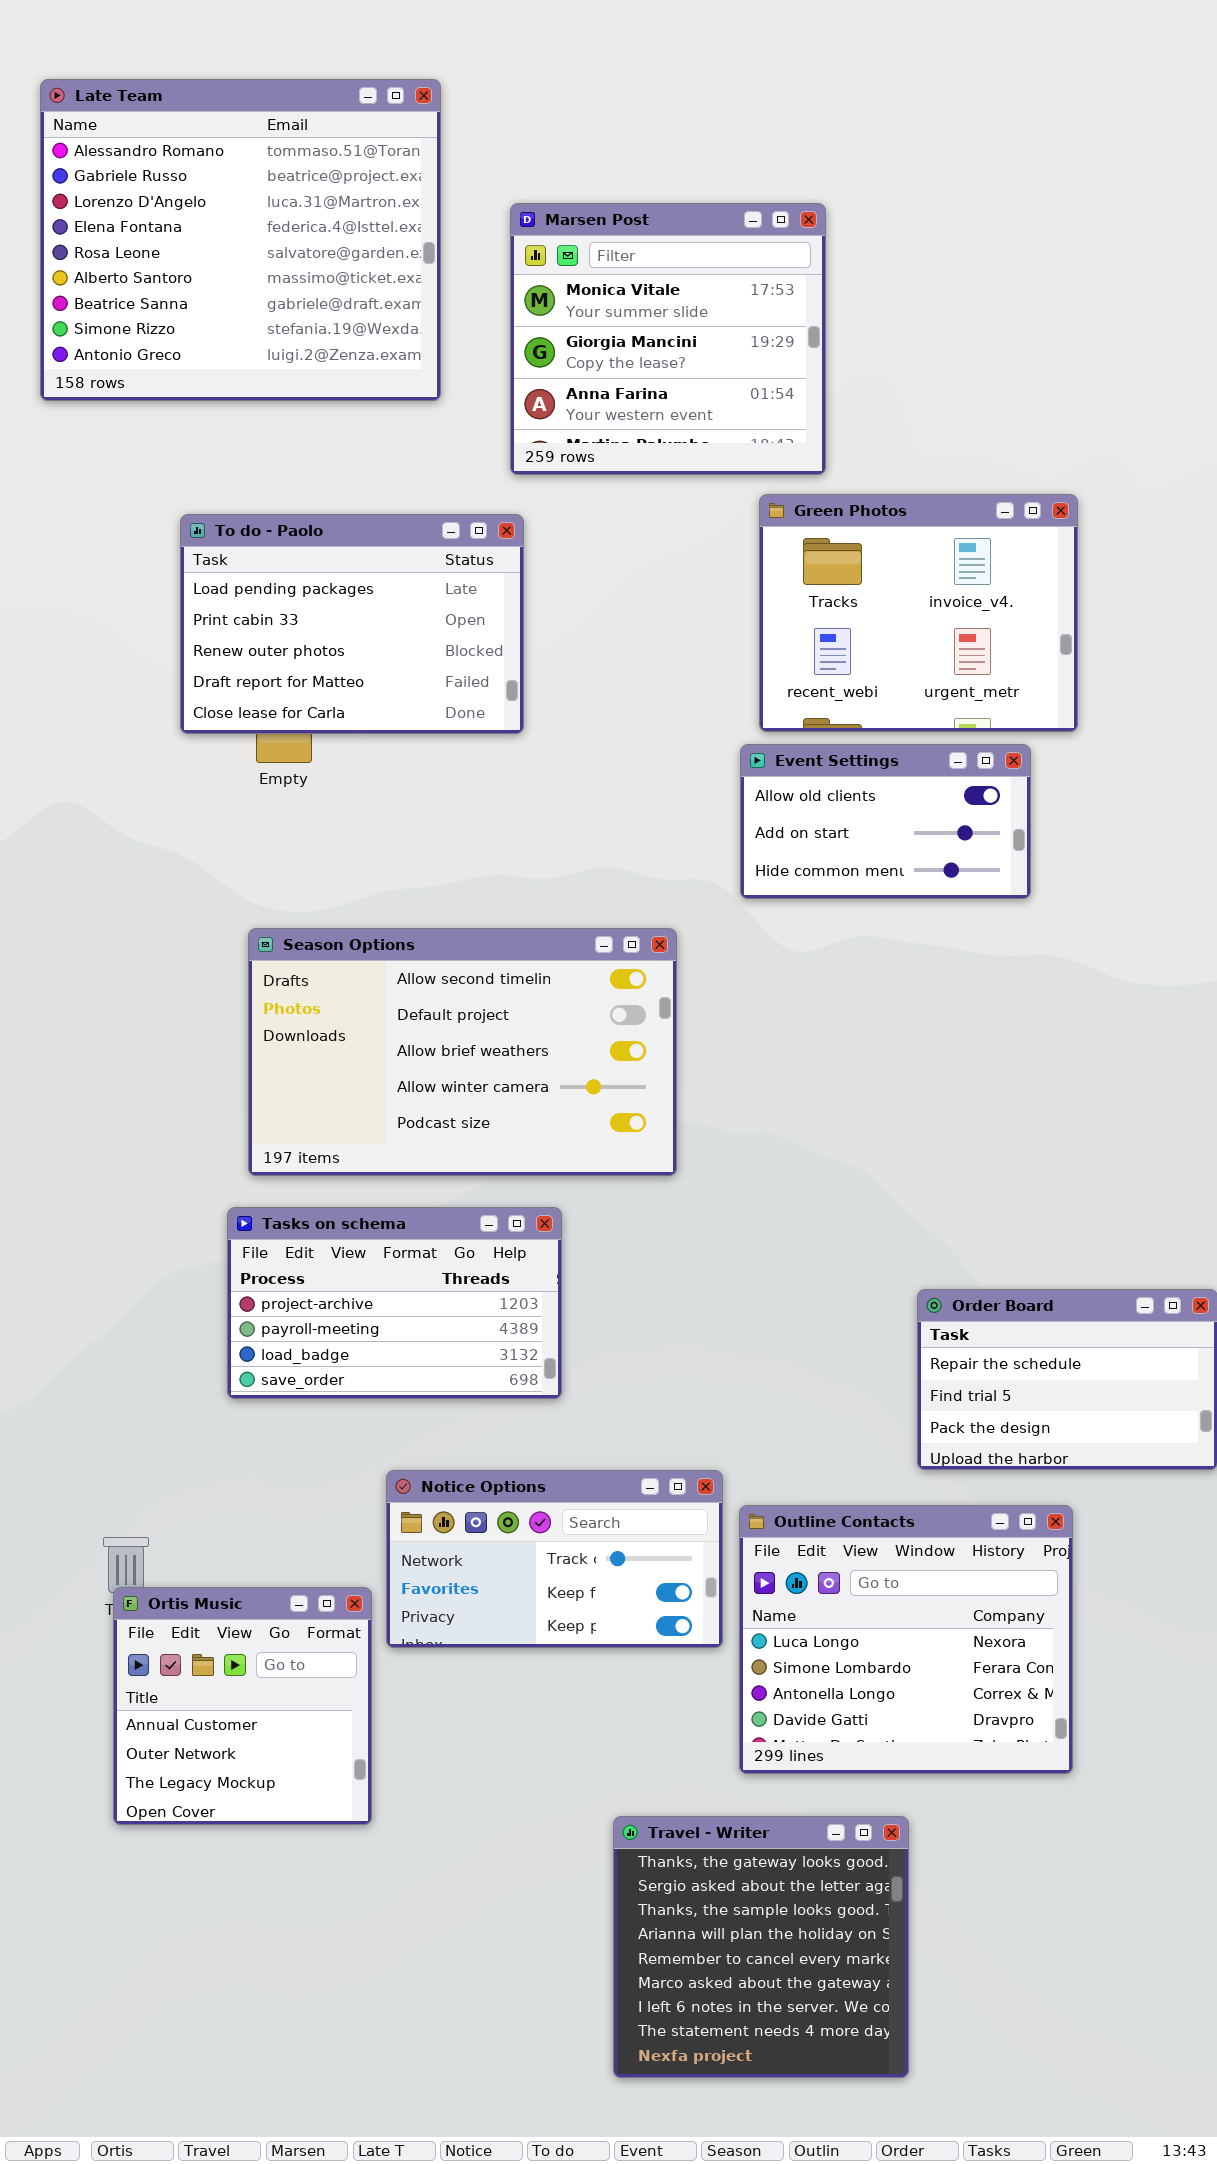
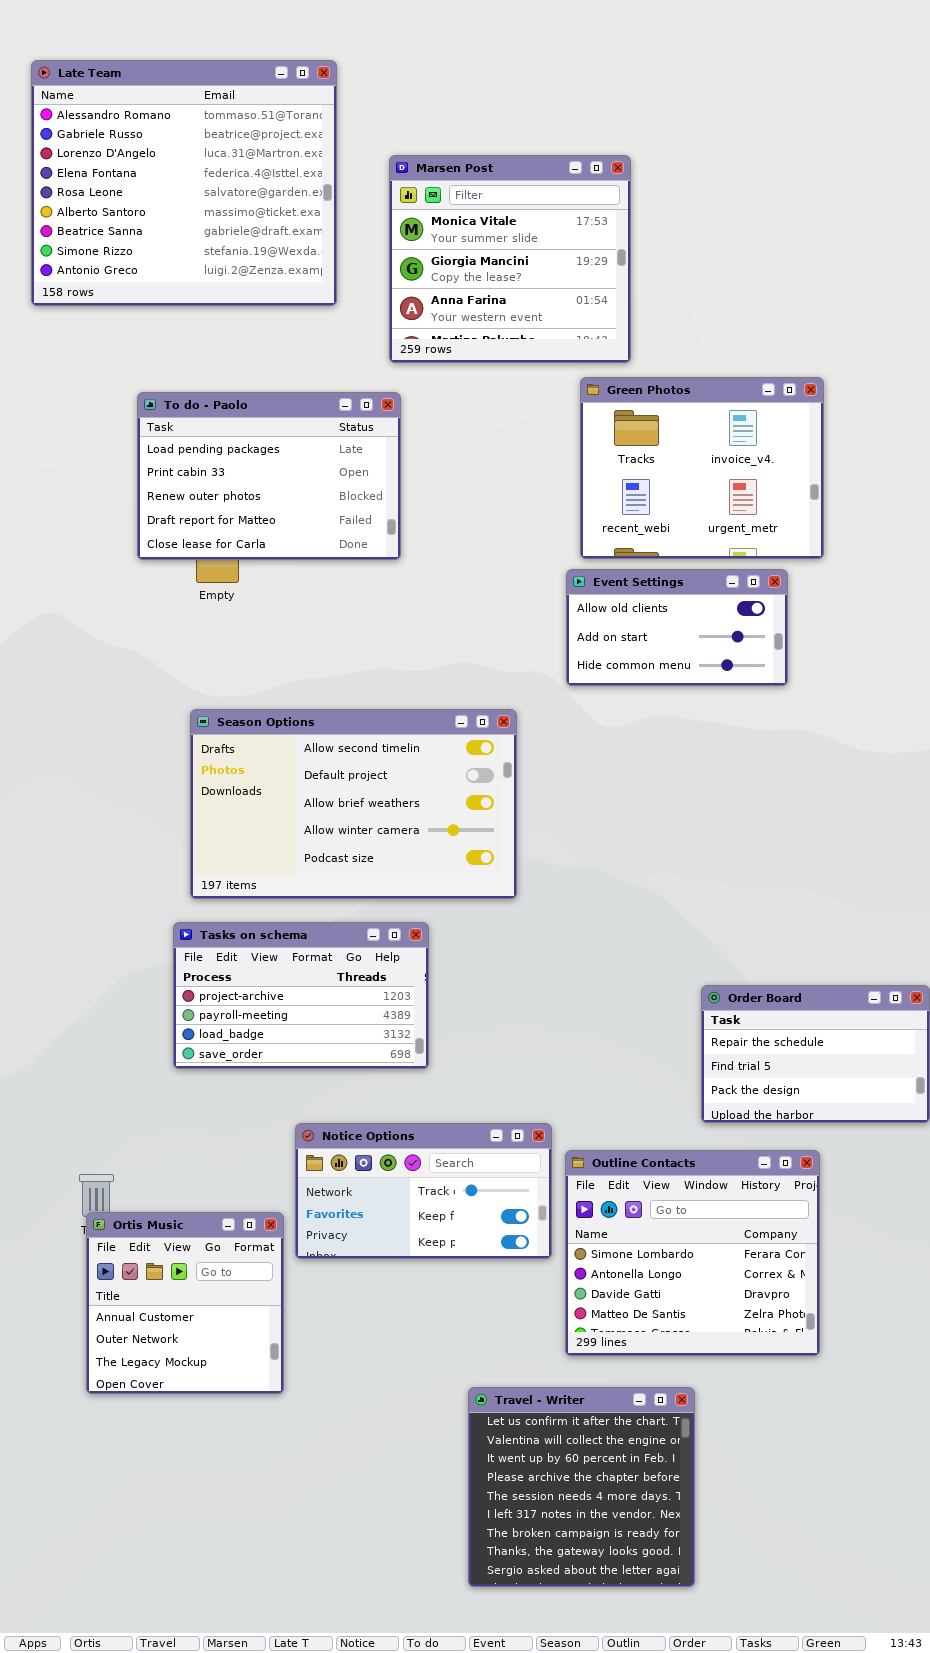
Outline Contacts: [739,1505,1073,1774] -> [565,1150,820,1356], scrolled down 1 row
Travel - Writer: [613,1816,909,2078] -> [468,1387,695,1587], scrolled up 7 rows

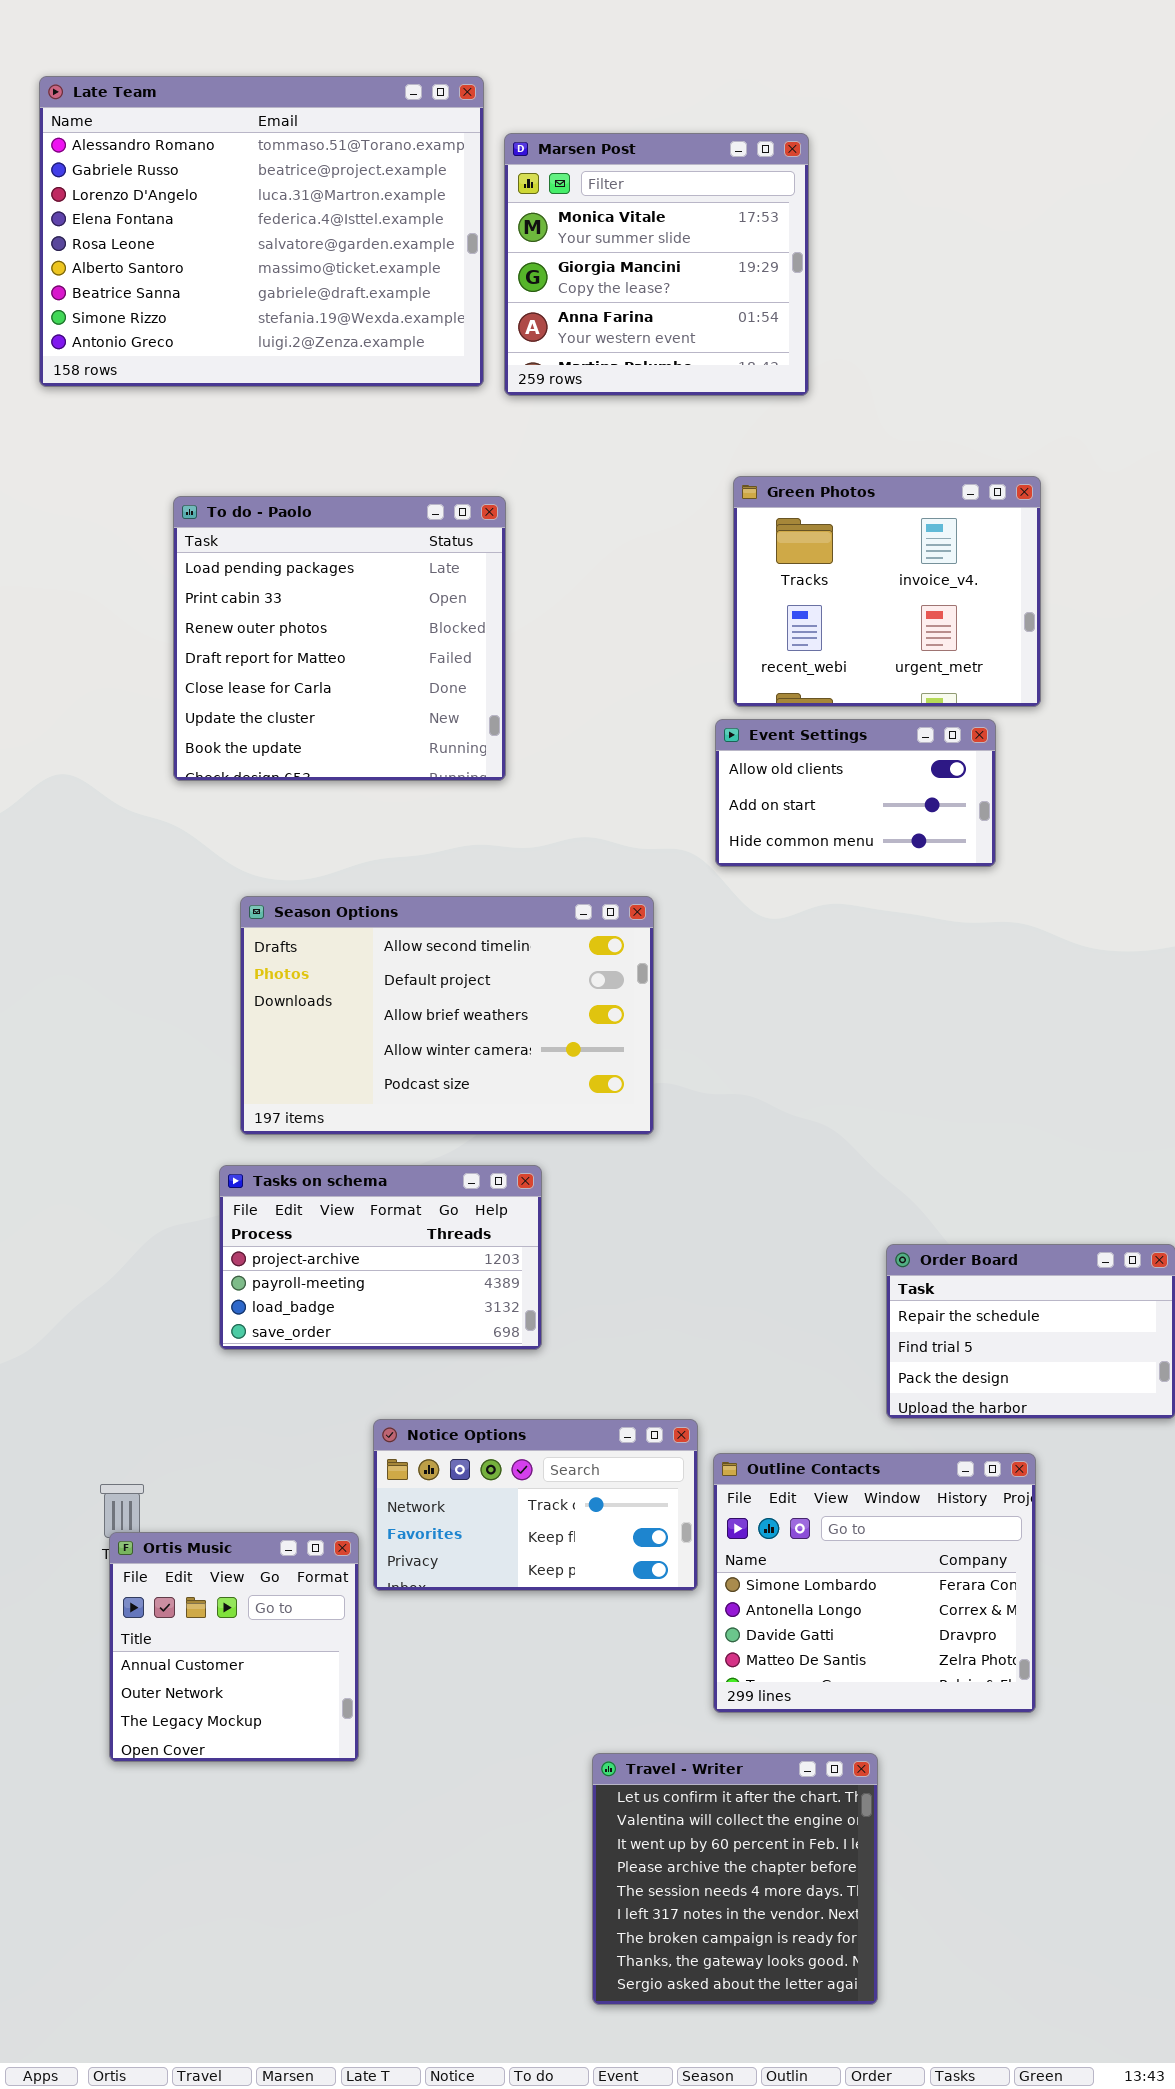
Late Team: [31,60,337,306] -> [39,76,484,387], resized
Marsen Post: [389,155,631,363] -> [504,133,809,396], moved
To do - Paolo: [137,392,401,560] -> [173,496,506,781], resized

